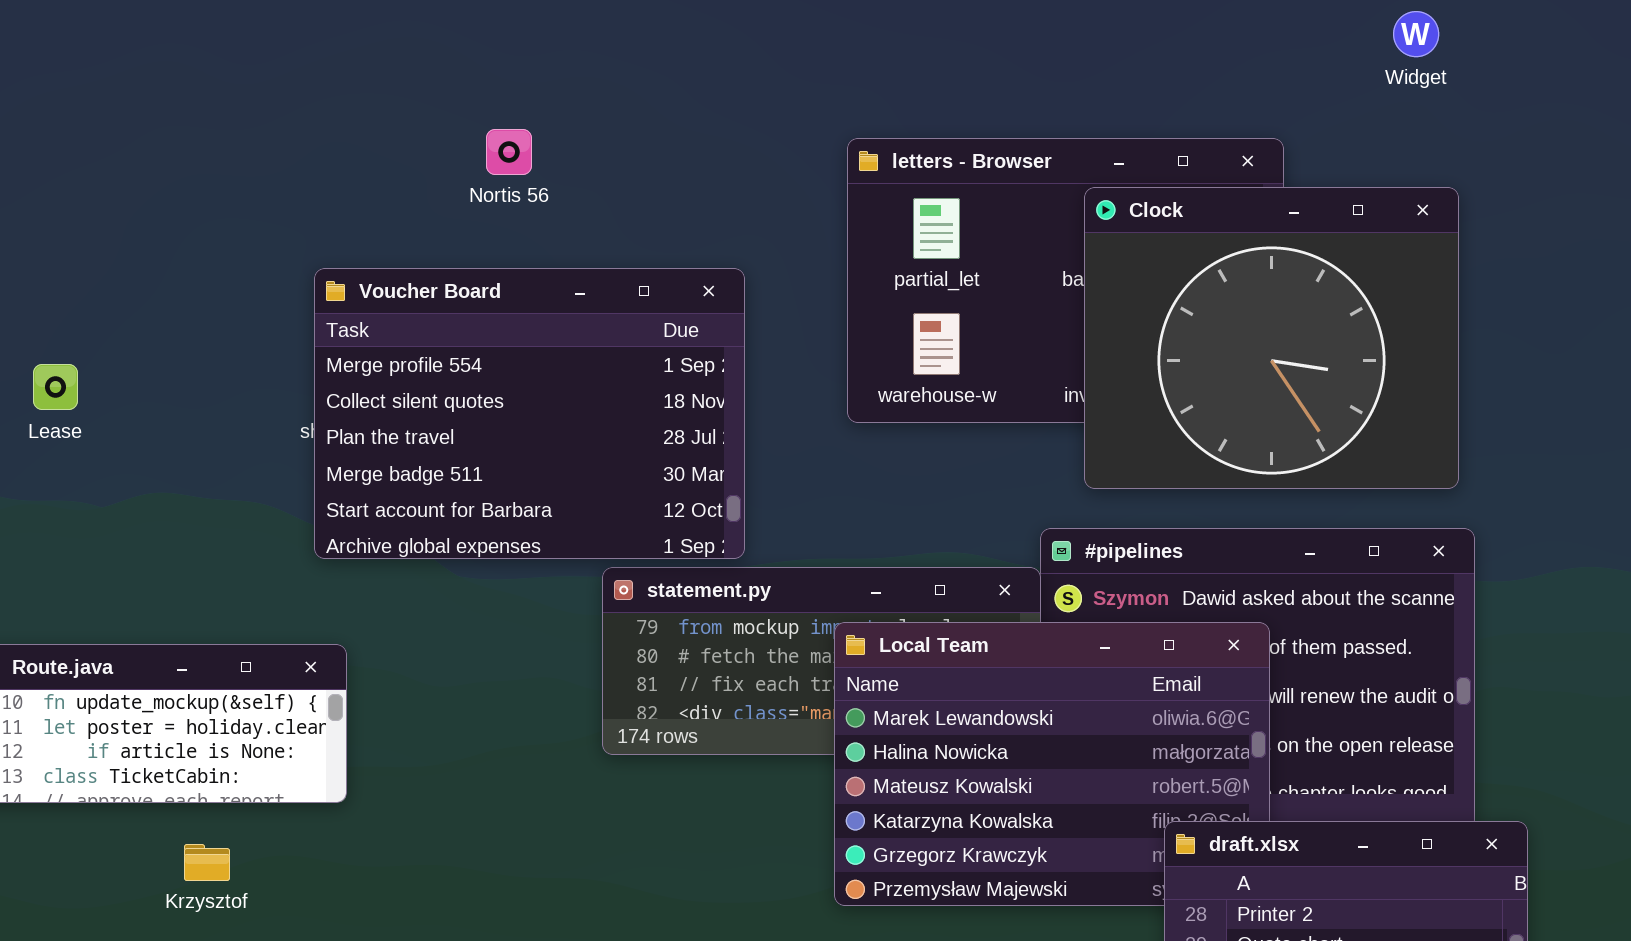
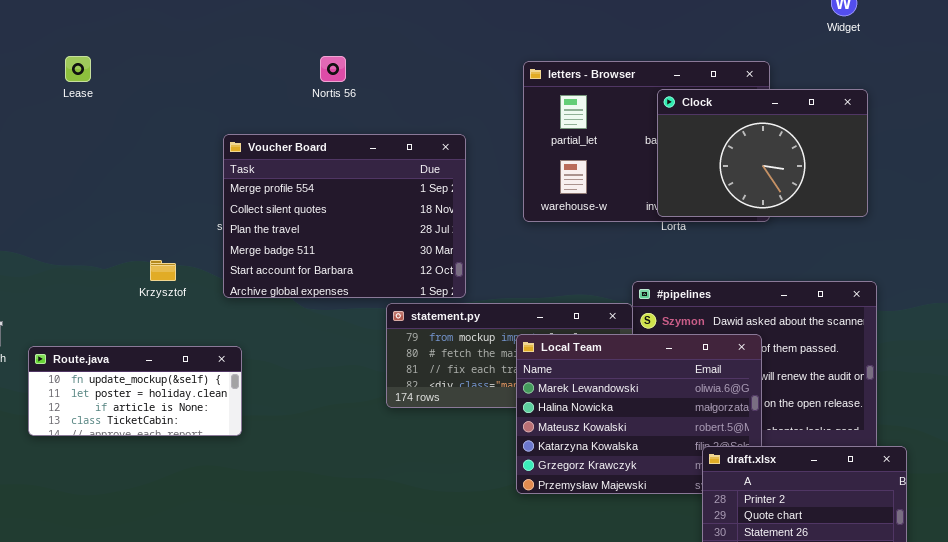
Clock: [1084,187,1459,489] -> [657,89,868,217], resized
Lease: [33,364,78,410] -> [65,56,91,82], moved
Krzysztof: [184,844,230,881] -> [150,260,176,281], moved

